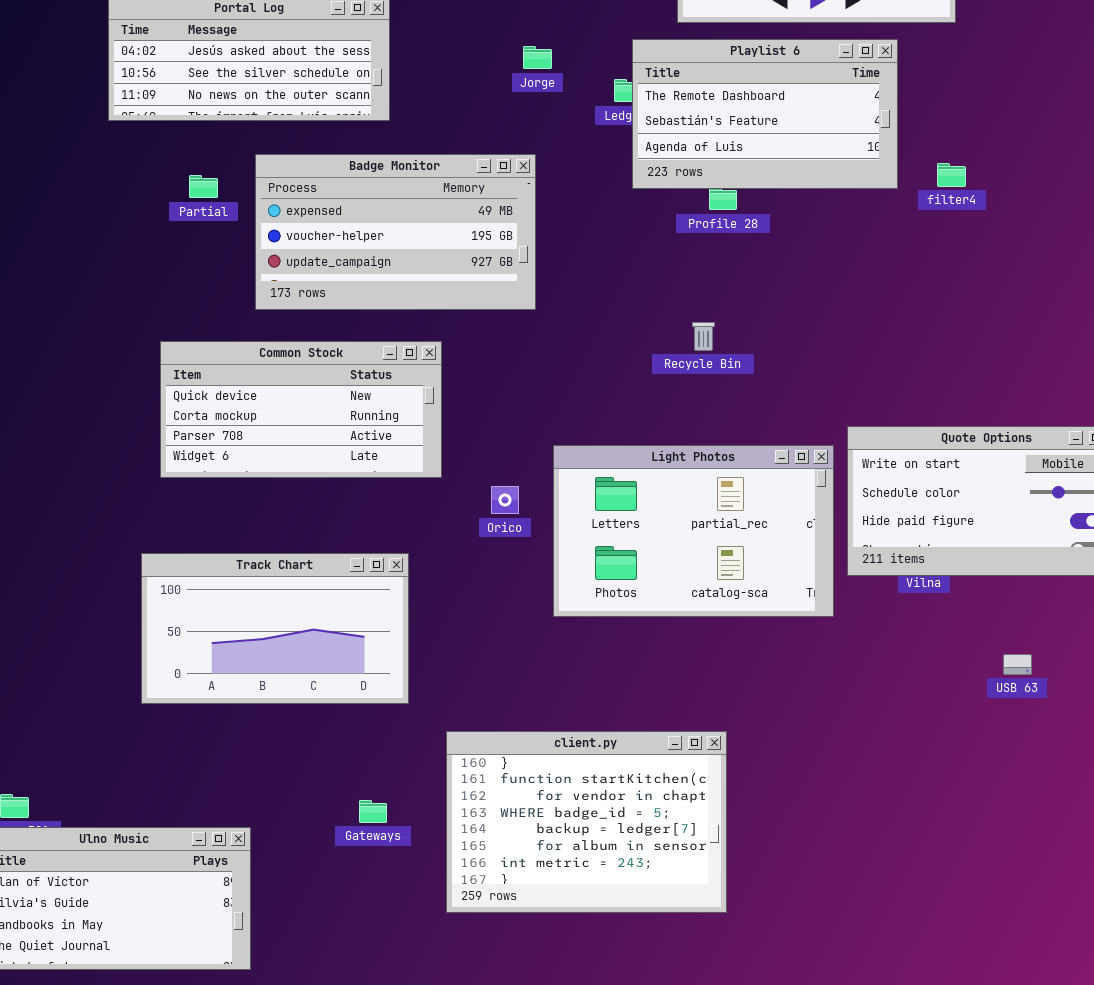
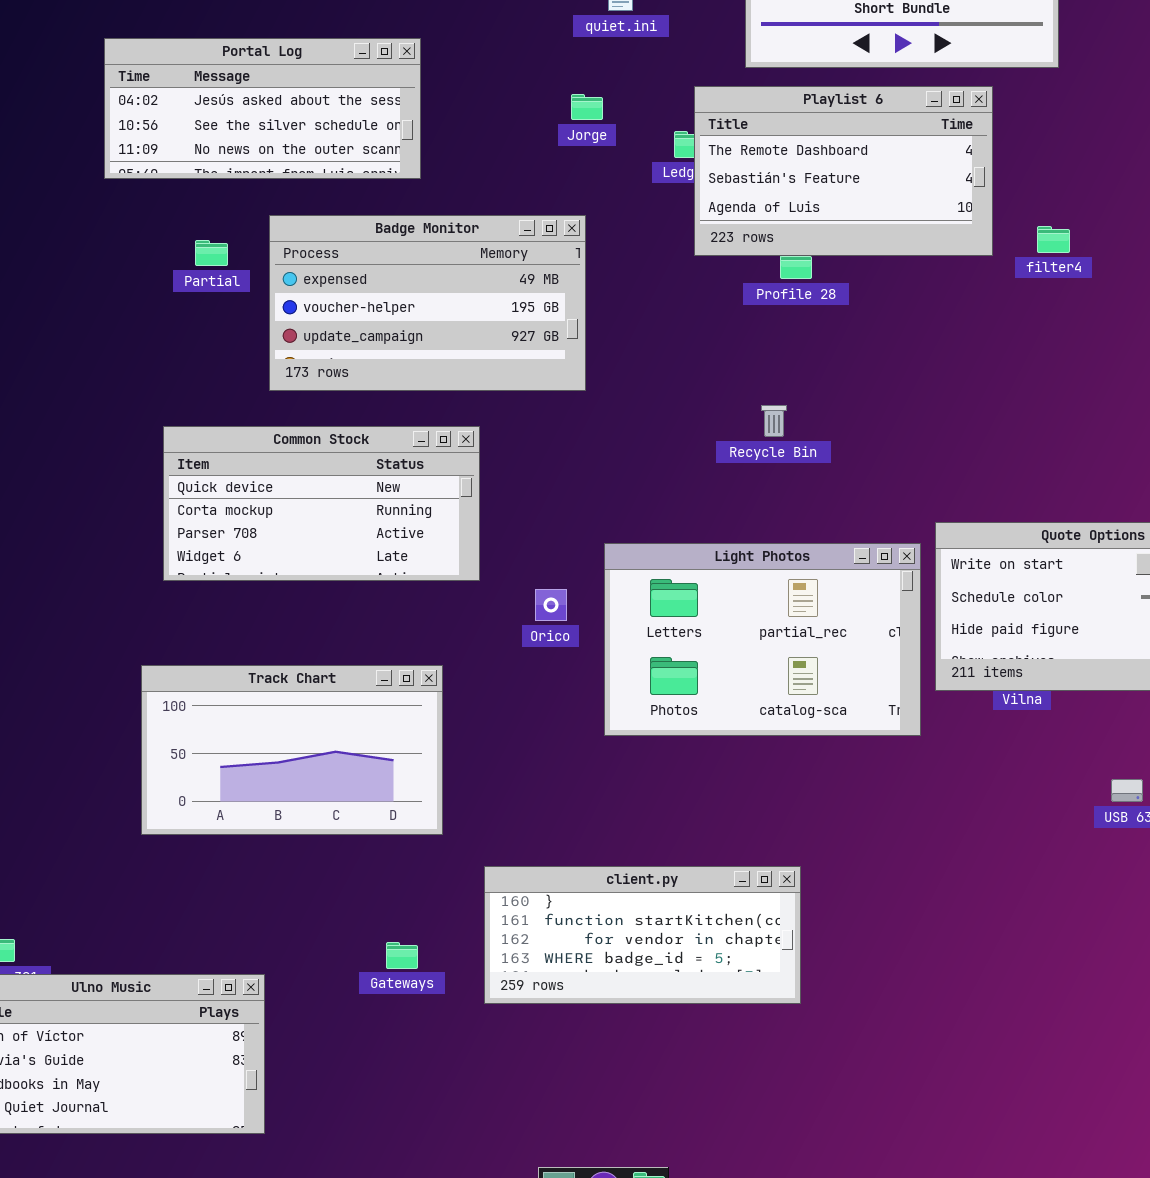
client.py: [446,731,727,913] -> [484,866,801,1004], resized

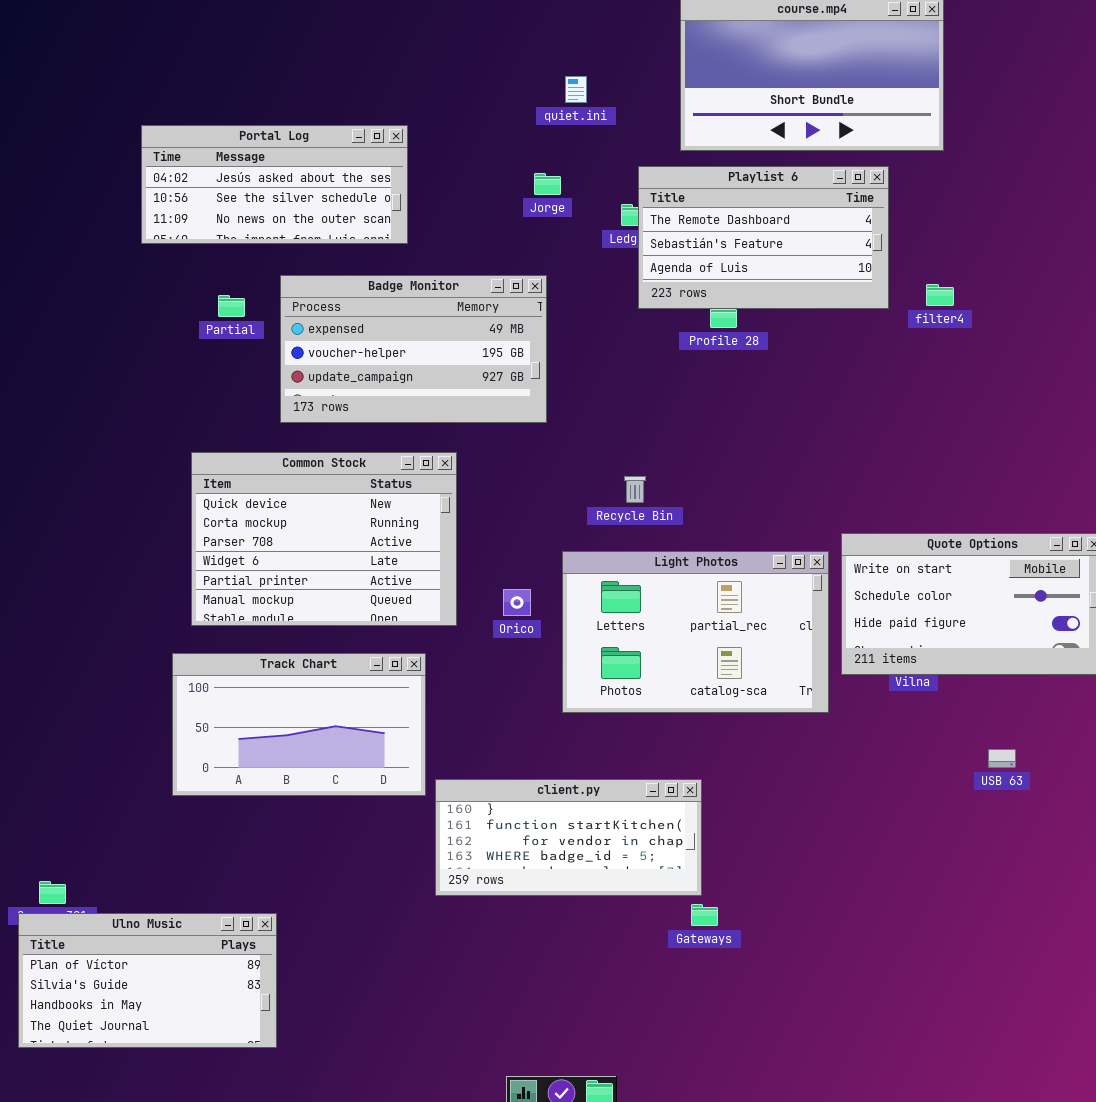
Recycle Bin: [761,405,787,437] -> [624,476,646,503], moved
Common Stock: [163,426,480,581] -> [191,452,457,626], resized
client.py: [484,866,801,1004] -> [435,779,702,896], moved
Gateways: [386,942,418,969] -> [691,904,718,926], moved

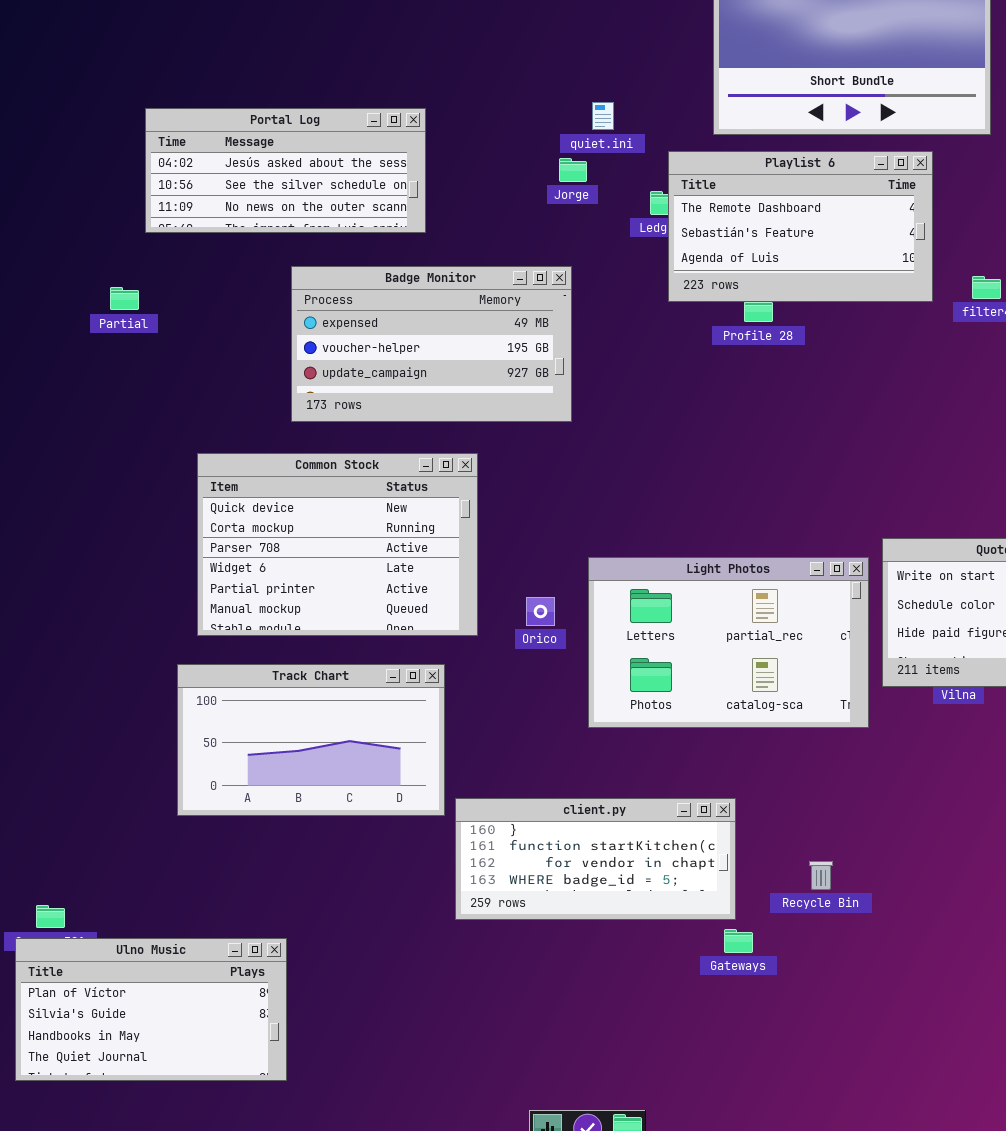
quiet.ini: [565,76,587,103] -> [592,102,614,130], moved
Partial: [218,295,245,317] -> [110,287,139,310], moved
Recycle Bin: [624,476,646,503] -> [809,861,833,890], moved

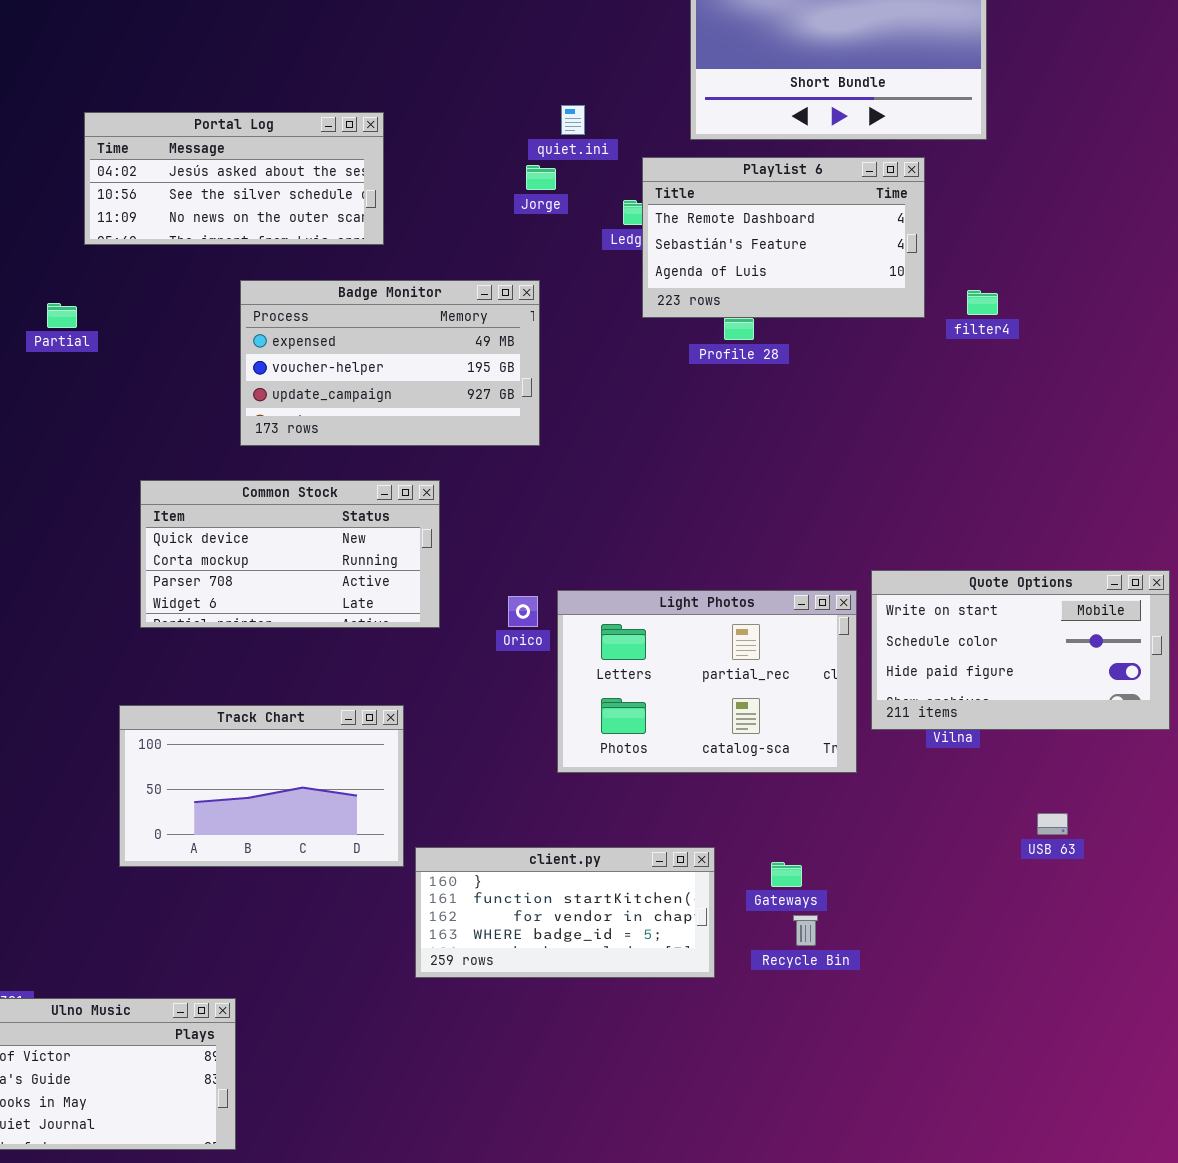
Common Stock: [197,453,478,636] -> [140,480,440,628], resized
Orico: [526,597,555,626] -> [508,596,538,627], moved
Gateways: [724,929,753,953] -> [771,862,802,887], moved

